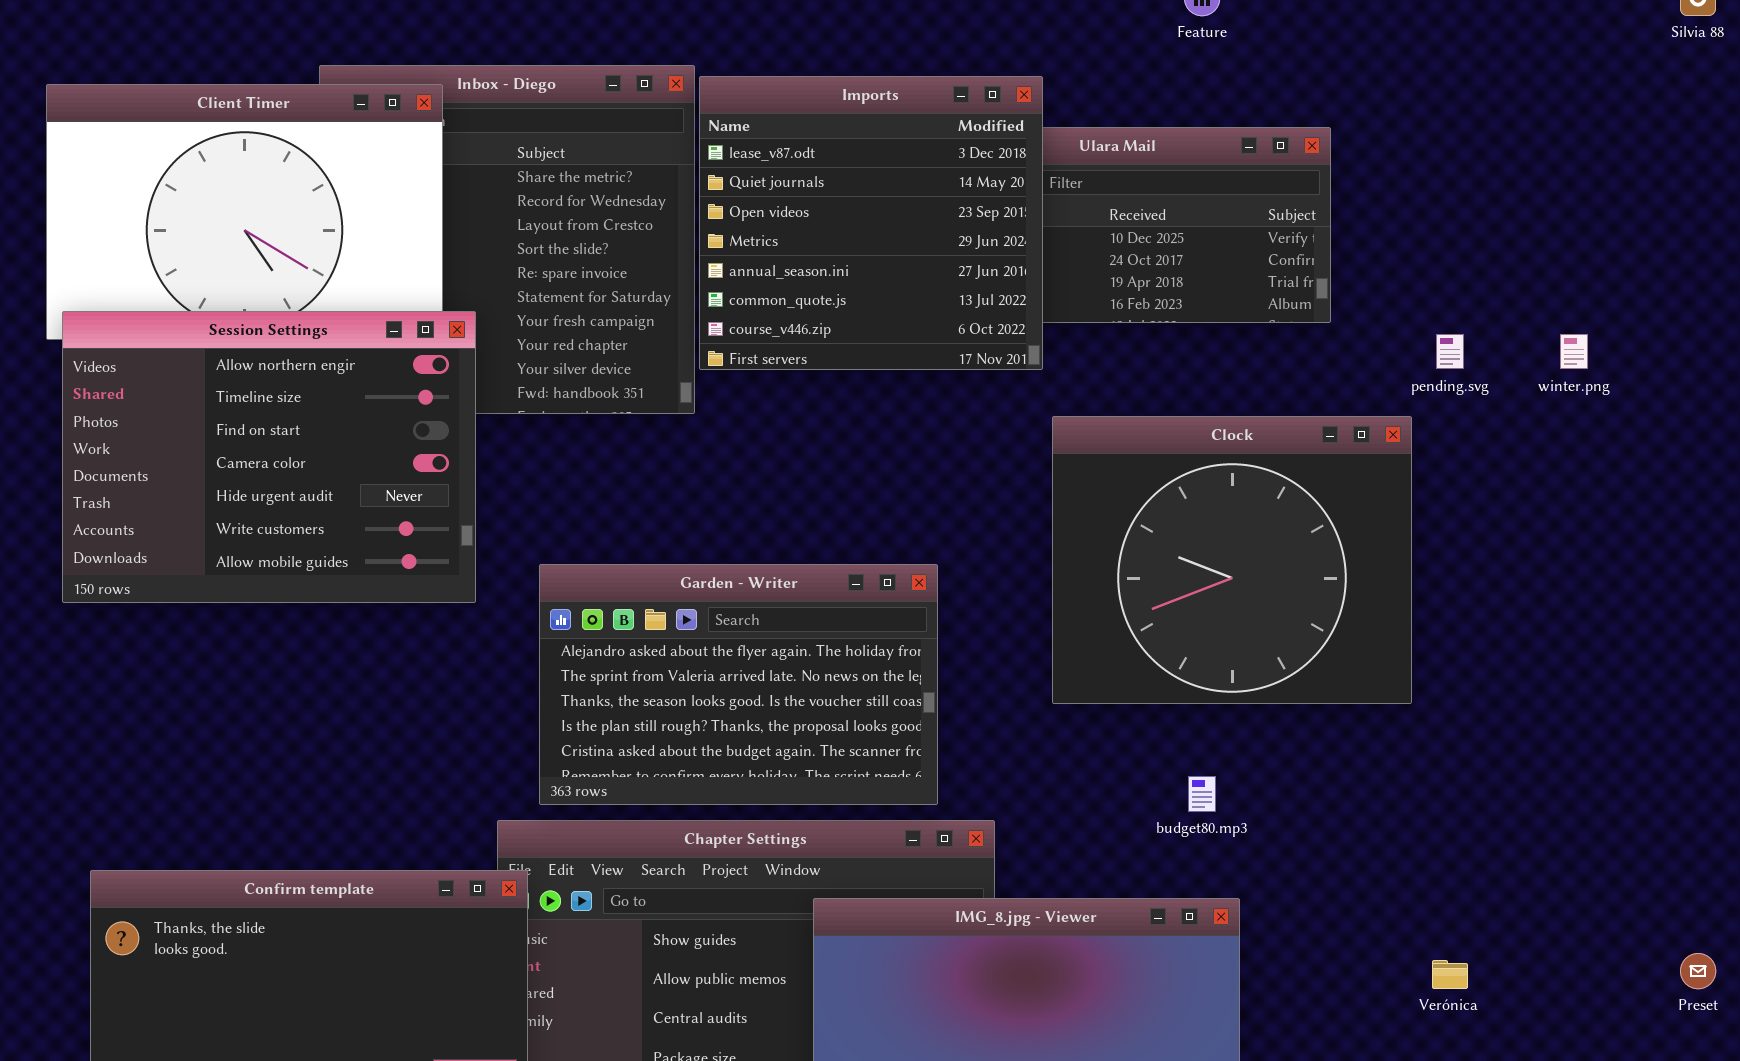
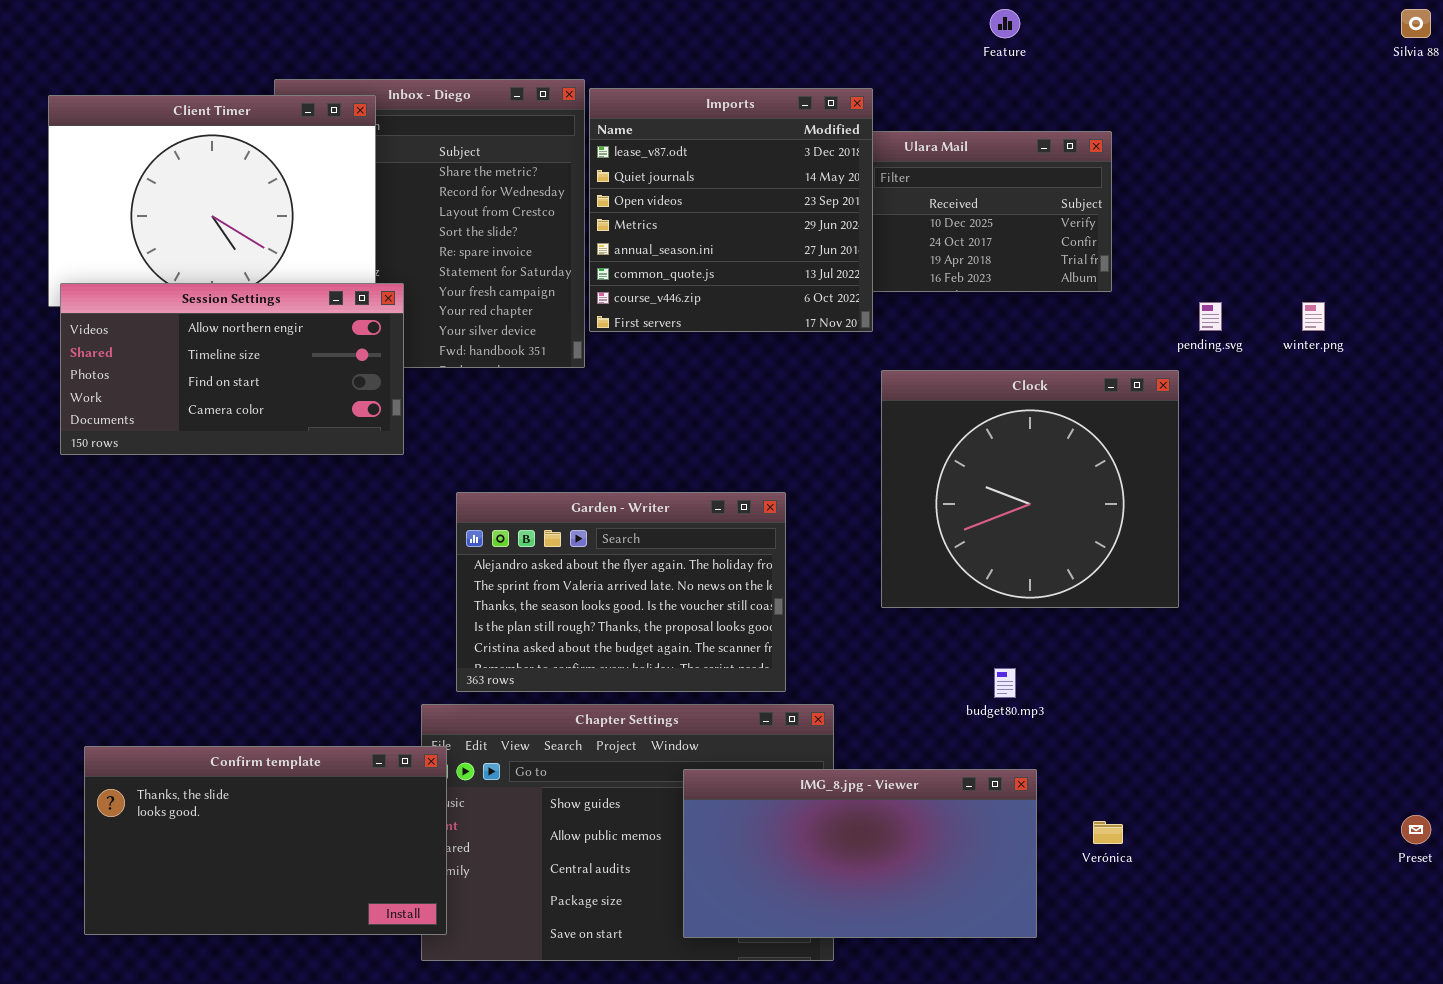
Session Settings: [62,311,476,603] -> [60,283,404,455], resized
Verónica: [1432,960,1468,989] -> [1093,821,1123,844], moved

